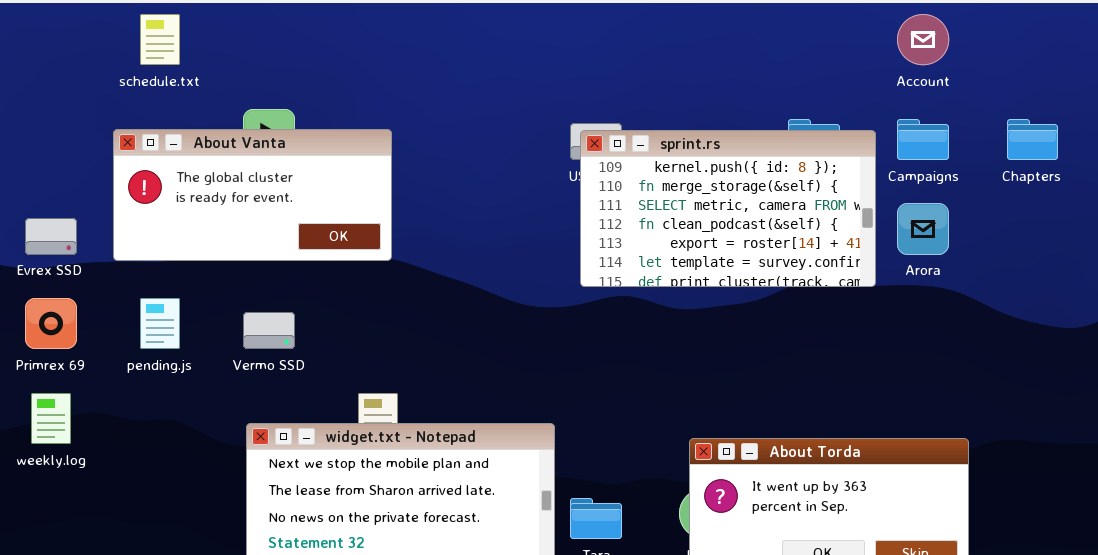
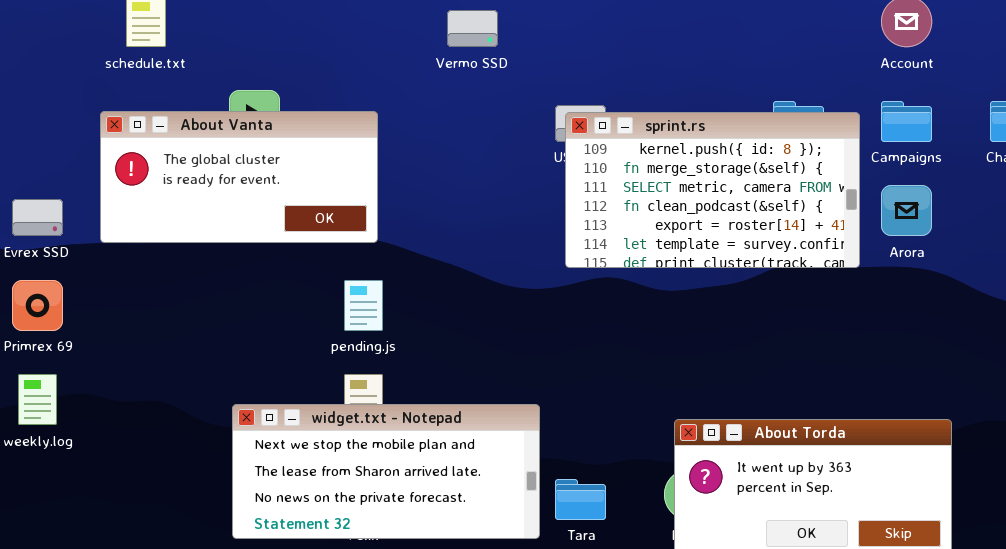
pending.js: [140,298,180,349] -> [344,280,383,331], moved
Vermo SSD: [243,312,295,349] -> [447,10,498,47], moved

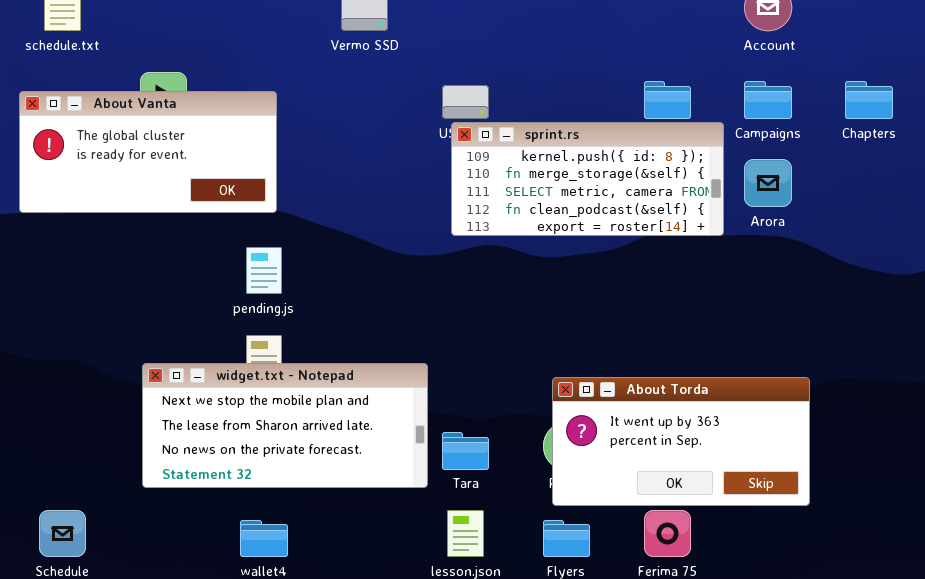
sprint.rs: [565,112,860,268] -> [451,122,724,236], resized

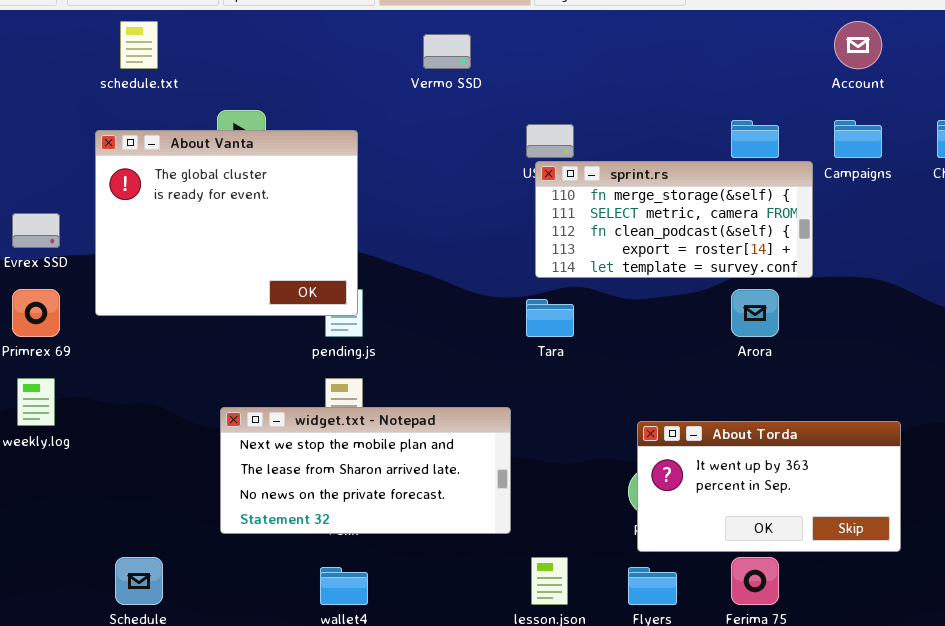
About Vanta: [19,91,277,213] -> [95,130,358,316], resized
sprint.rs: [451,122,724,236] -> [535,161,813,278], scrolled down 1 row
Arora: [744,159,792,207] -> [731,289,779,337], moved
Tara: [442,432,489,470] -> [526,299,574,337], moved

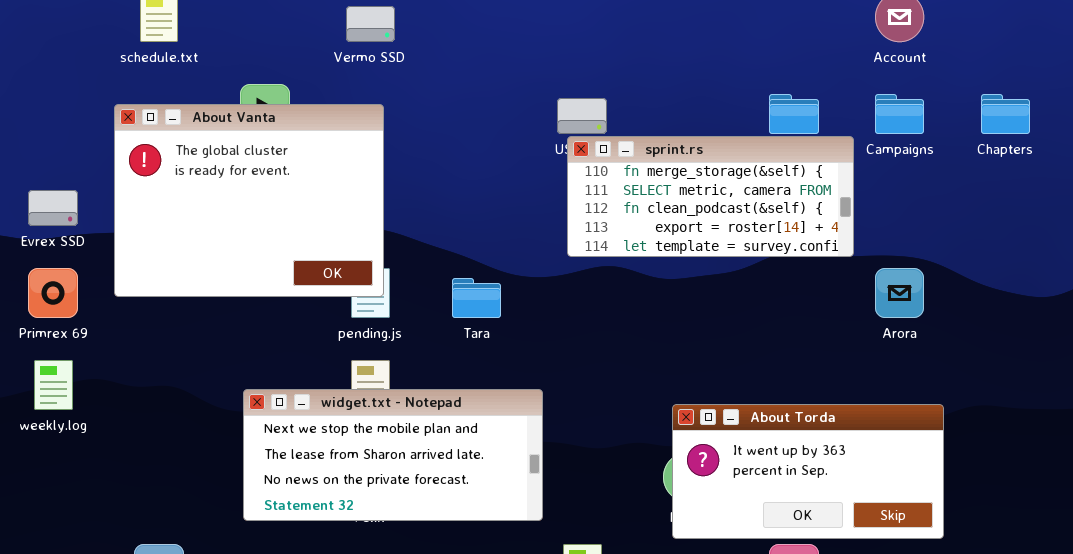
Vermo SSD: [423,34,471,69] -> [346,6,395,42], moved
Arora: [731,289,779,337] -> [875,268,924,318], moved
Tara: [526,299,574,337] -> [452,278,501,318], moved

